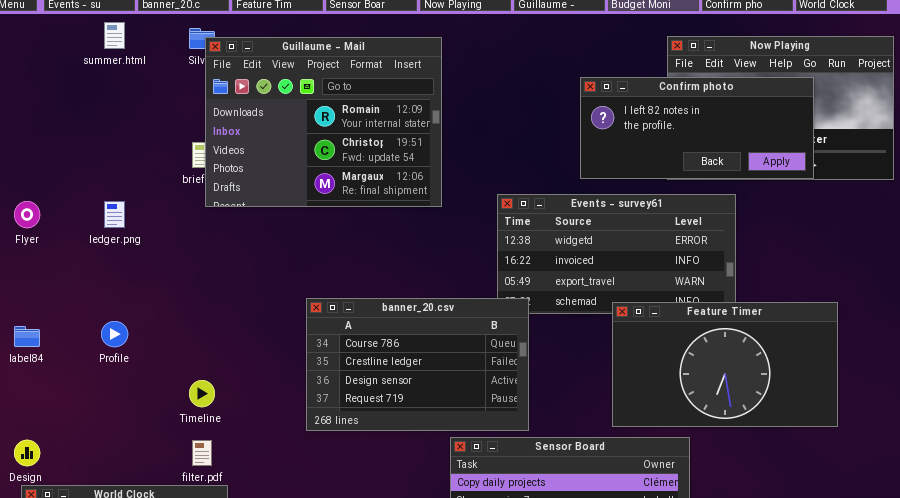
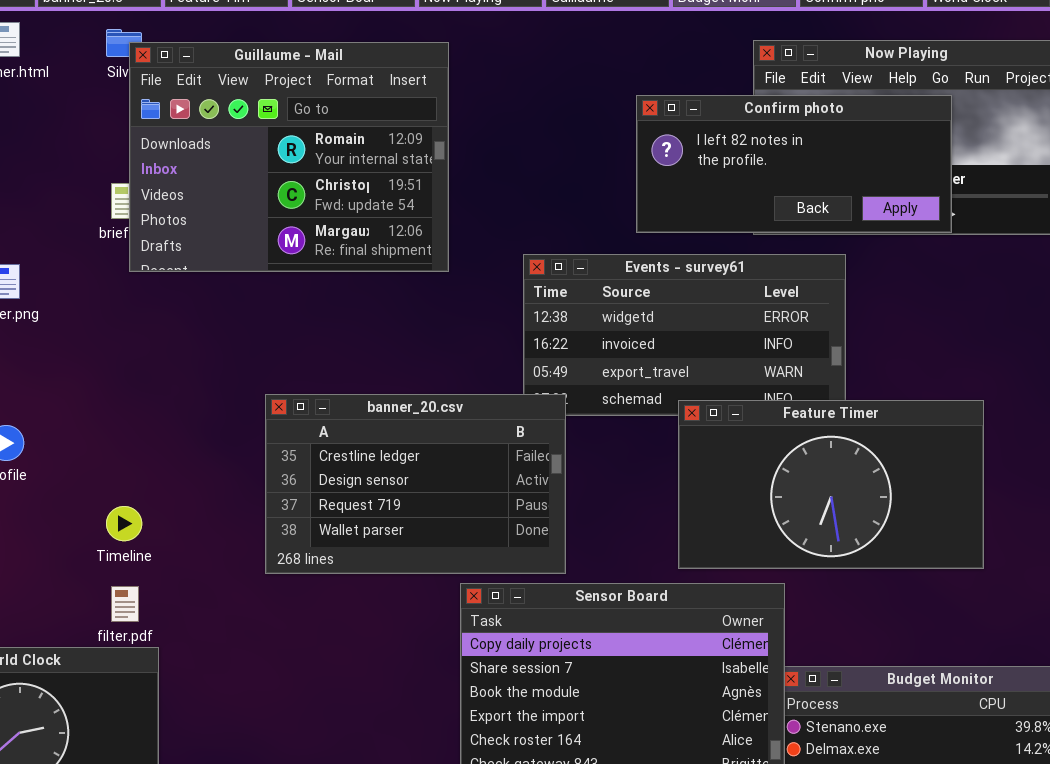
banner_20.csv: [306,298,529,431] -> [265,394,566,574], scrolled down 1 row

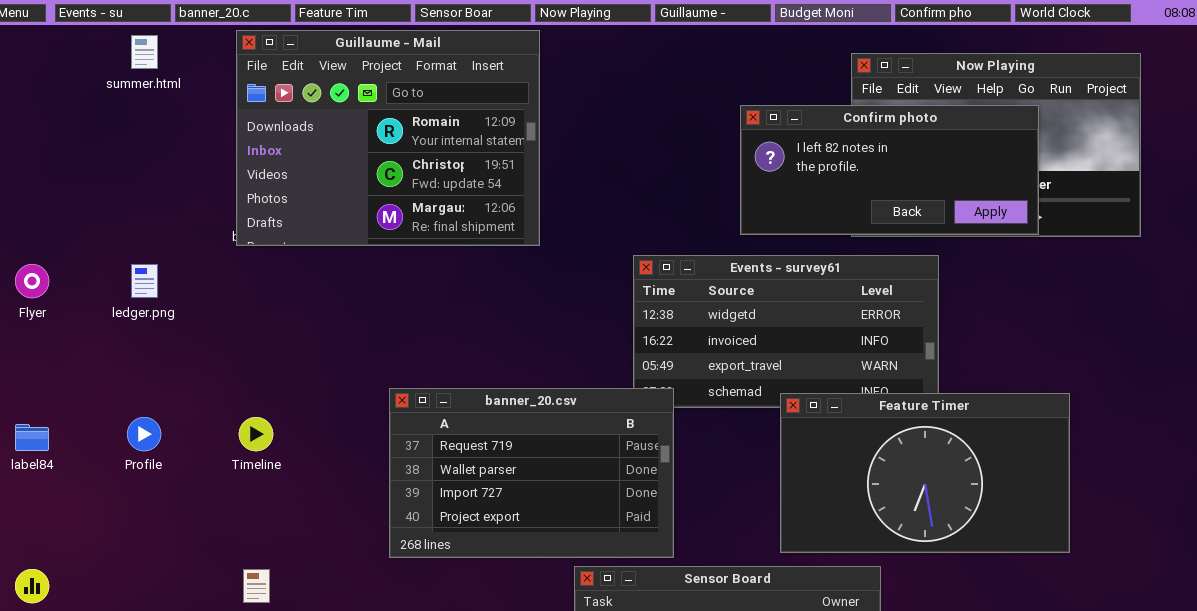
Guillaume - Mail: [129,42,449,272] -> [236,30,540,246], moved
banner_20.csv: [265,394,566,574] -> [389,388,674,558], scrolled down 2 rows
Timeline: [106,506,142,541] -> [239,417,273,451], moved

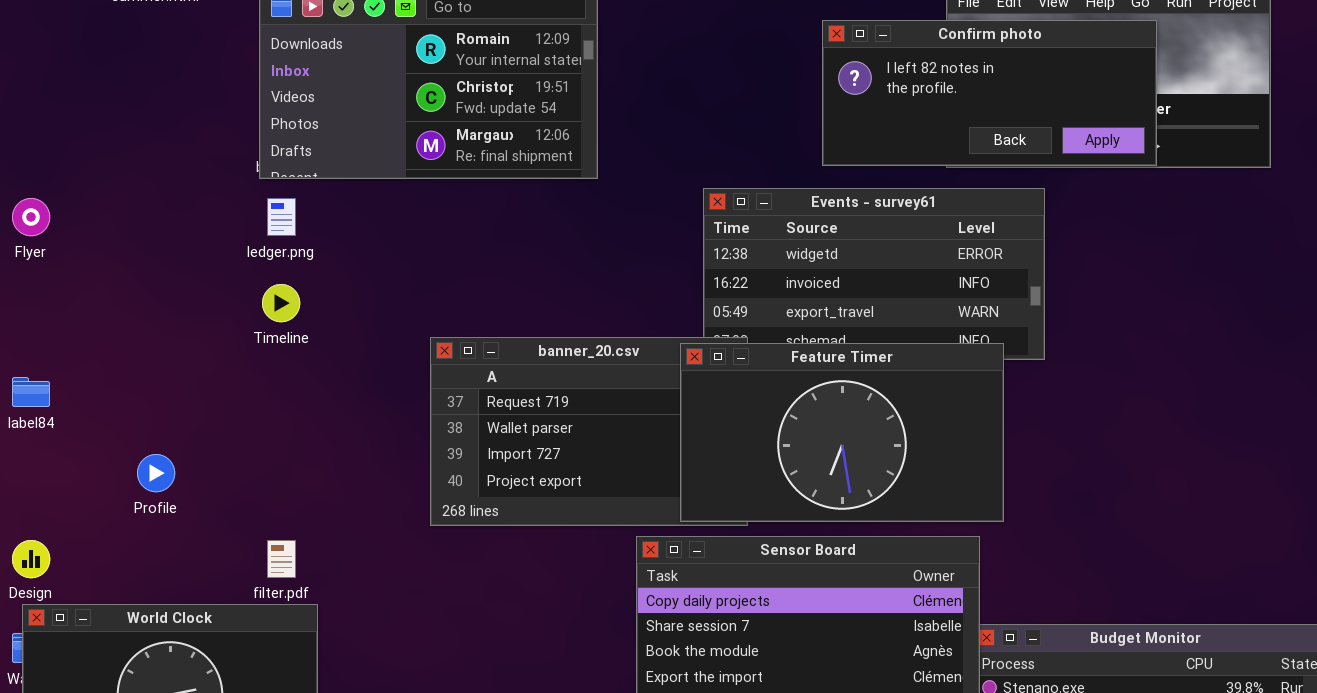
ledger.png: [131,264,158,298] -> [267,198,296,236], moved
Feature Timer: [780,393,1070,553] -> [680,343,1004,522], moved
Profile: [127,417,161,451] -> [137,454,175,492], moved
Timeline: [239,417,273,451] -> [262,284,300,322], moved

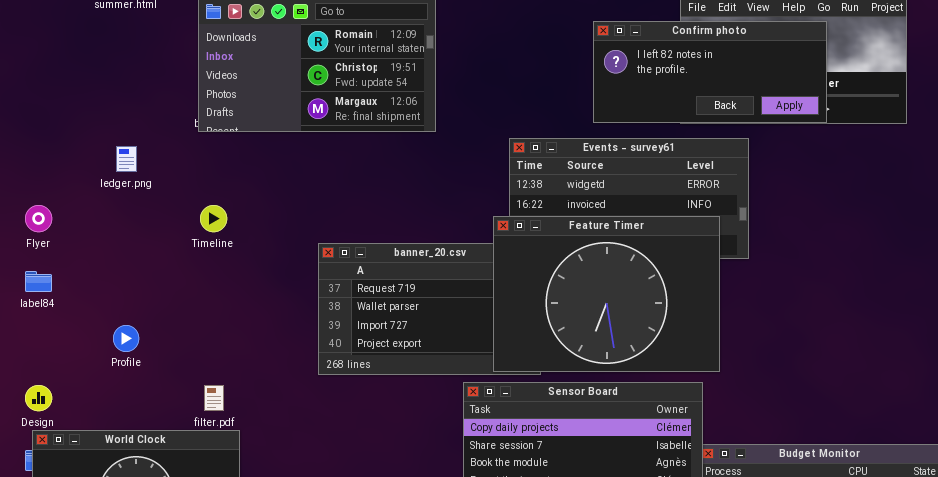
Flyer: [12,198,50,236] -> [25,205,52,232], moved
ledger.png: [267,198,296,236] -> [116,146,137,172], moved
Feature Timer: [680,343,1004,522] -> [493,216,720,372], resized

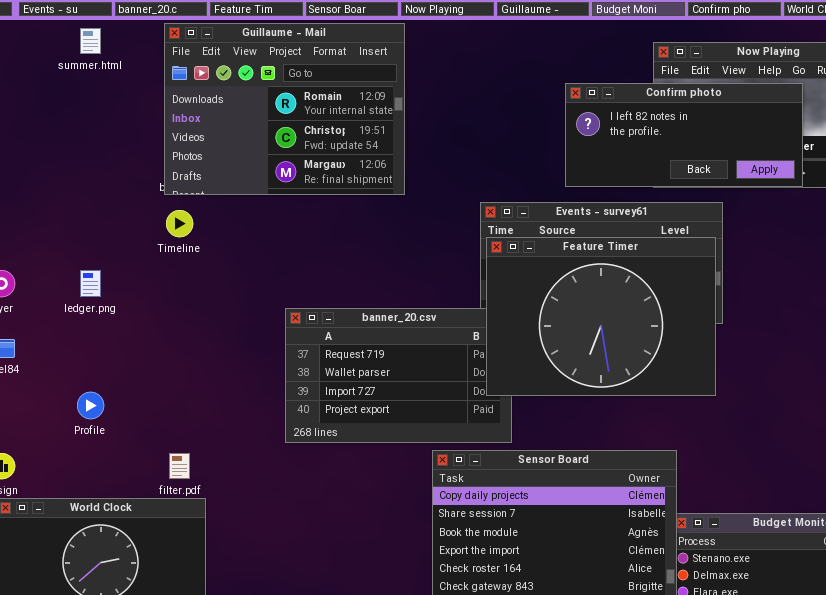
ledger.png: [116,146,137,172] -> [80,270,101,297], moved
Timeline: [200,205,227,232] -> [166,210,193,237], moved
Feature Timer: [493,216,720,372] -> [486,237,716,396], moved

